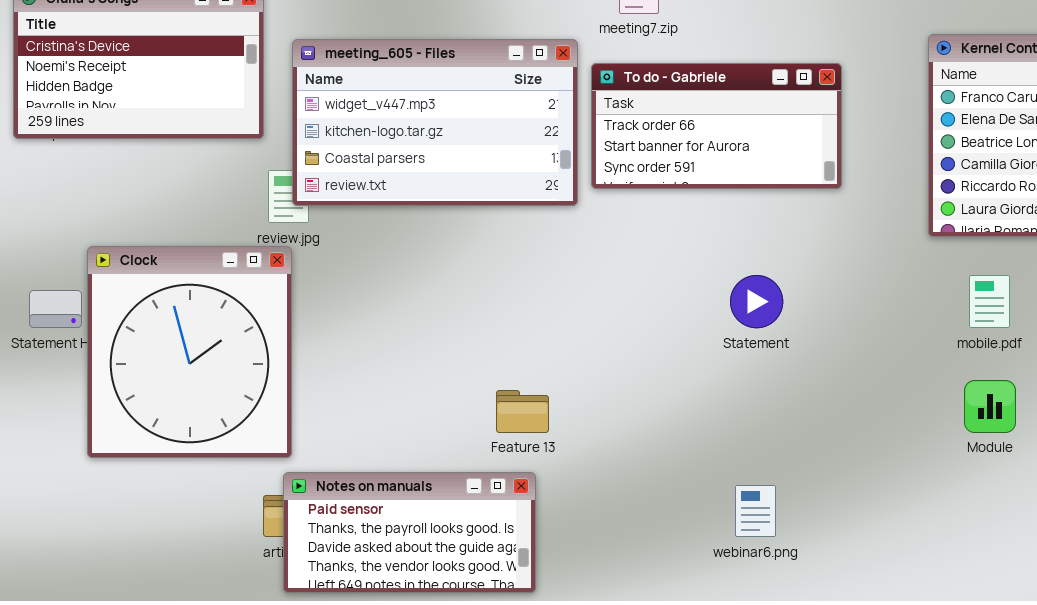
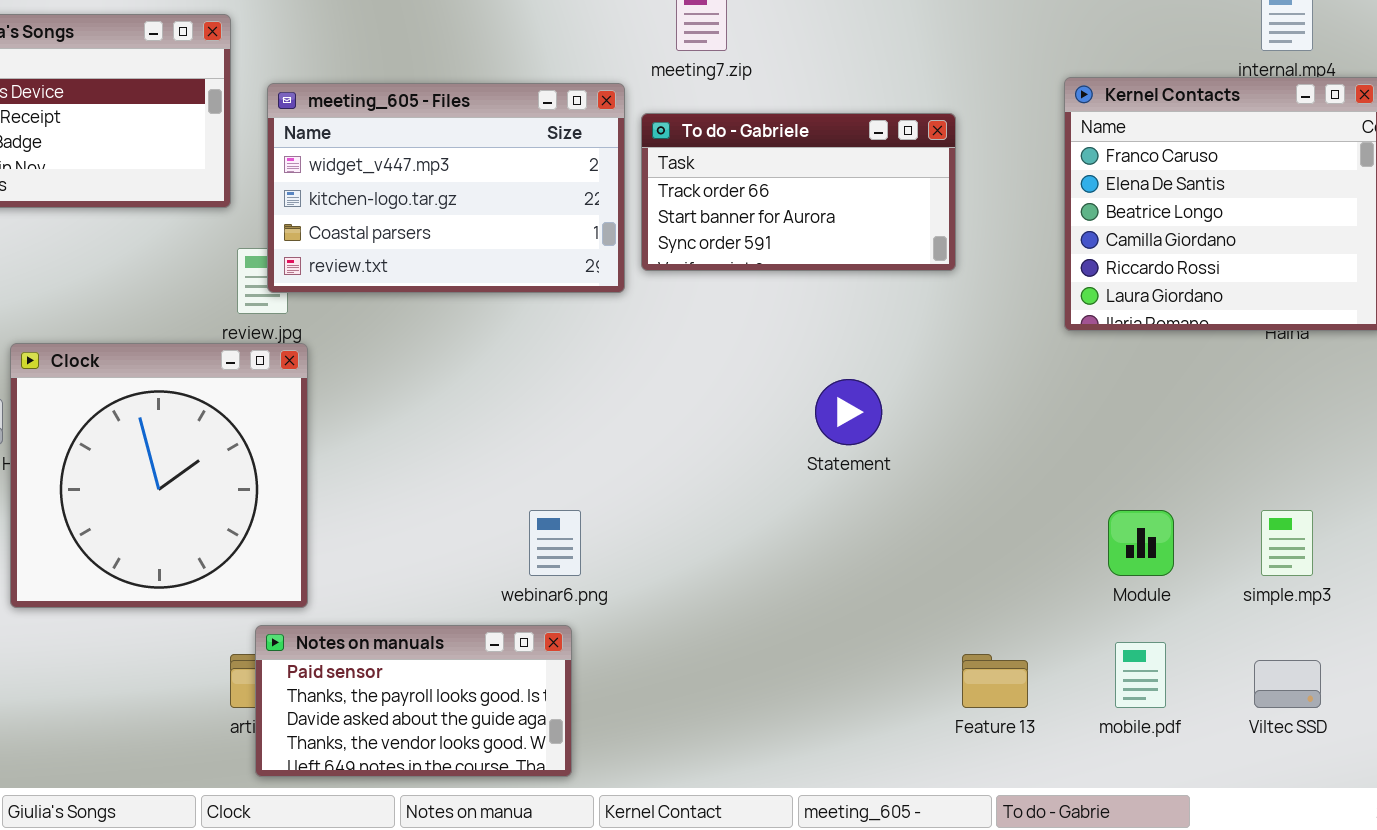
Clock: [87,246,292,458] -> [10,343,308,608], resized
mobile.pdf: [969,275,1010,328] -> [1115,642,1166,708], moved
Feature 13: [496,390,549,433] -> [962,654,1028,708], moved
webinar6.png: [735,485,776,537] -> [529,510,581,576], moved

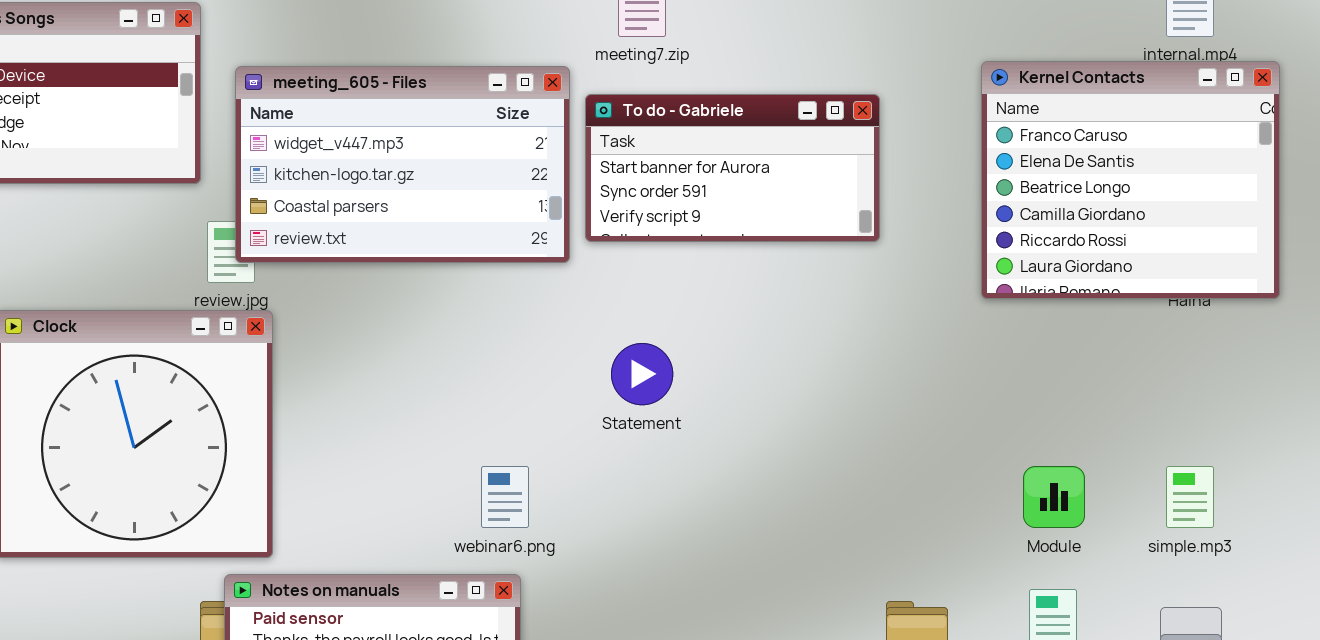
To do - Gabriele: [641,113,956,271] -> [585,94,880,242], scrolled down 1 row
Statement: [815,379,882,445] -> [611,343,673,405], moved

